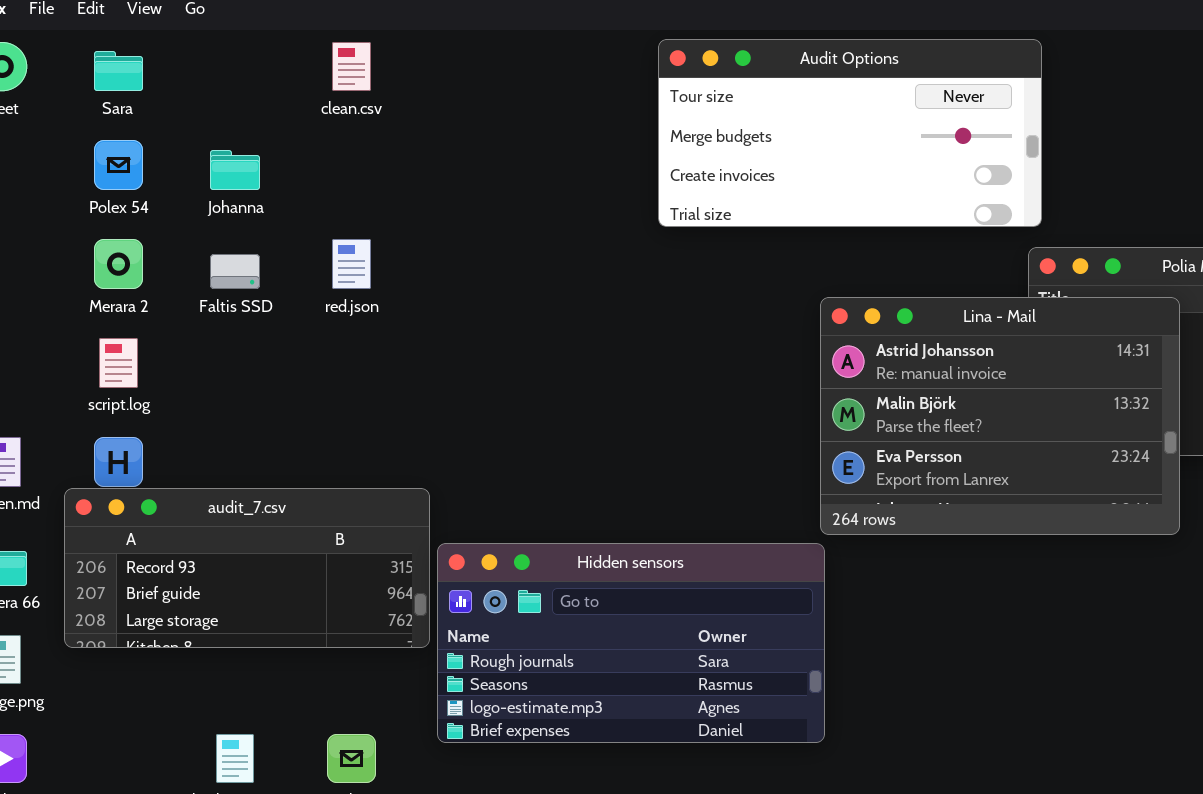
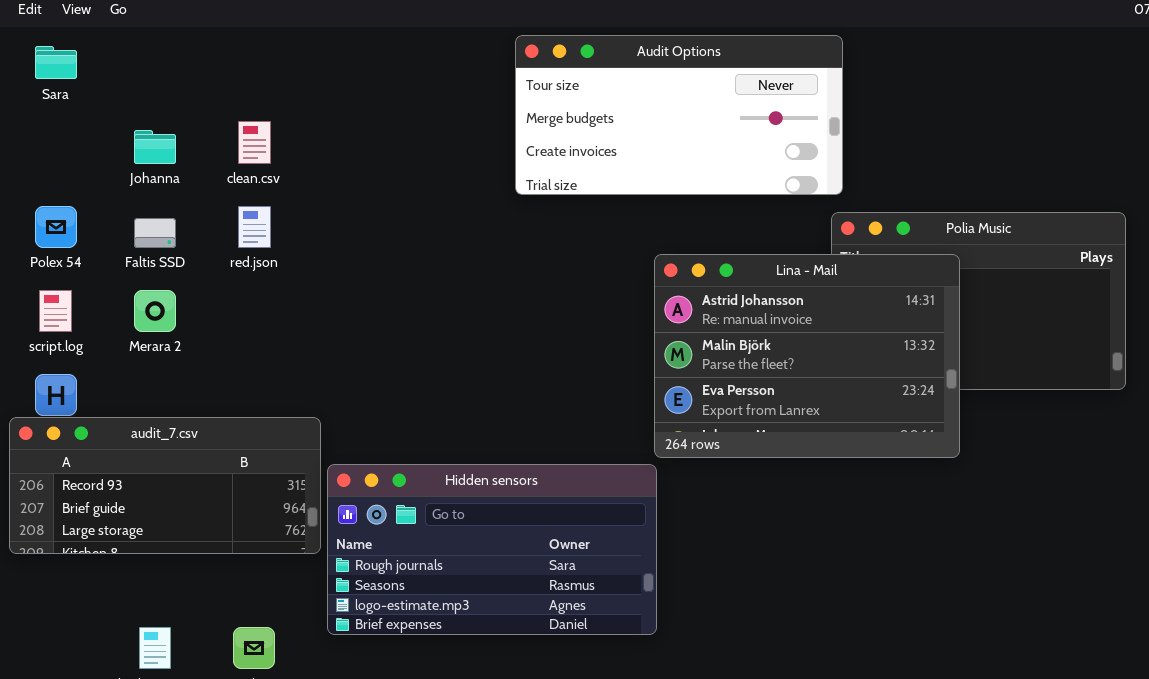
clean.csv: [332,42,371,91] -> [238,121,271,164], moved
Polex 54: [94,140,143,190] -> [35,206,77,248], moved
Merara 2: [94,239,143,289] -> [134,290,176,332], moved

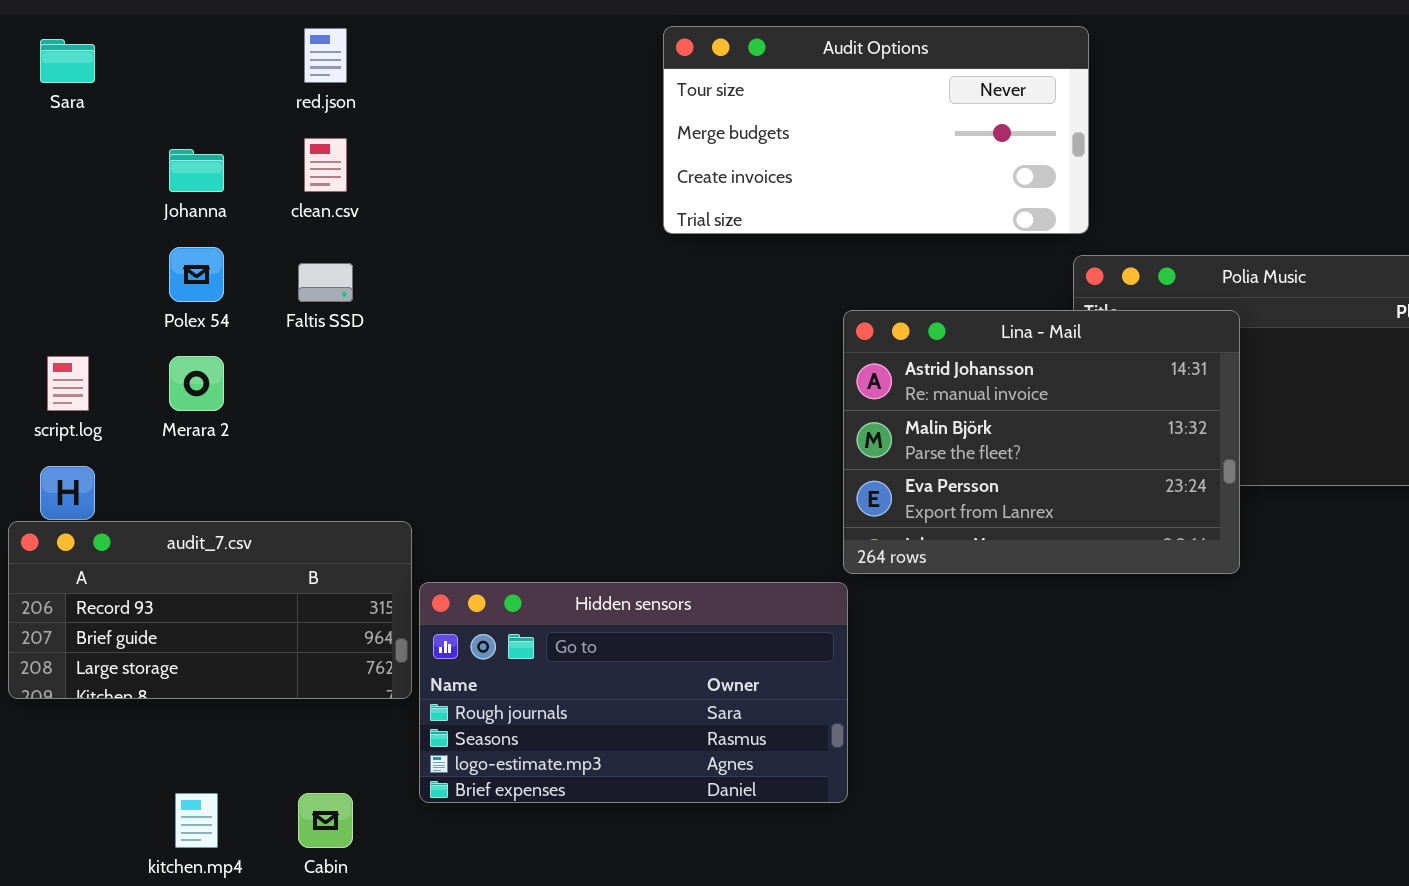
Polex 54: [35,206,77,248] -> [169,247,224,302], moved
red.json: [238,206,271,248] -> [304,28,347,83], moved
Faltis SSD: [134,218,176,248] -> [298,263,353,302], moved

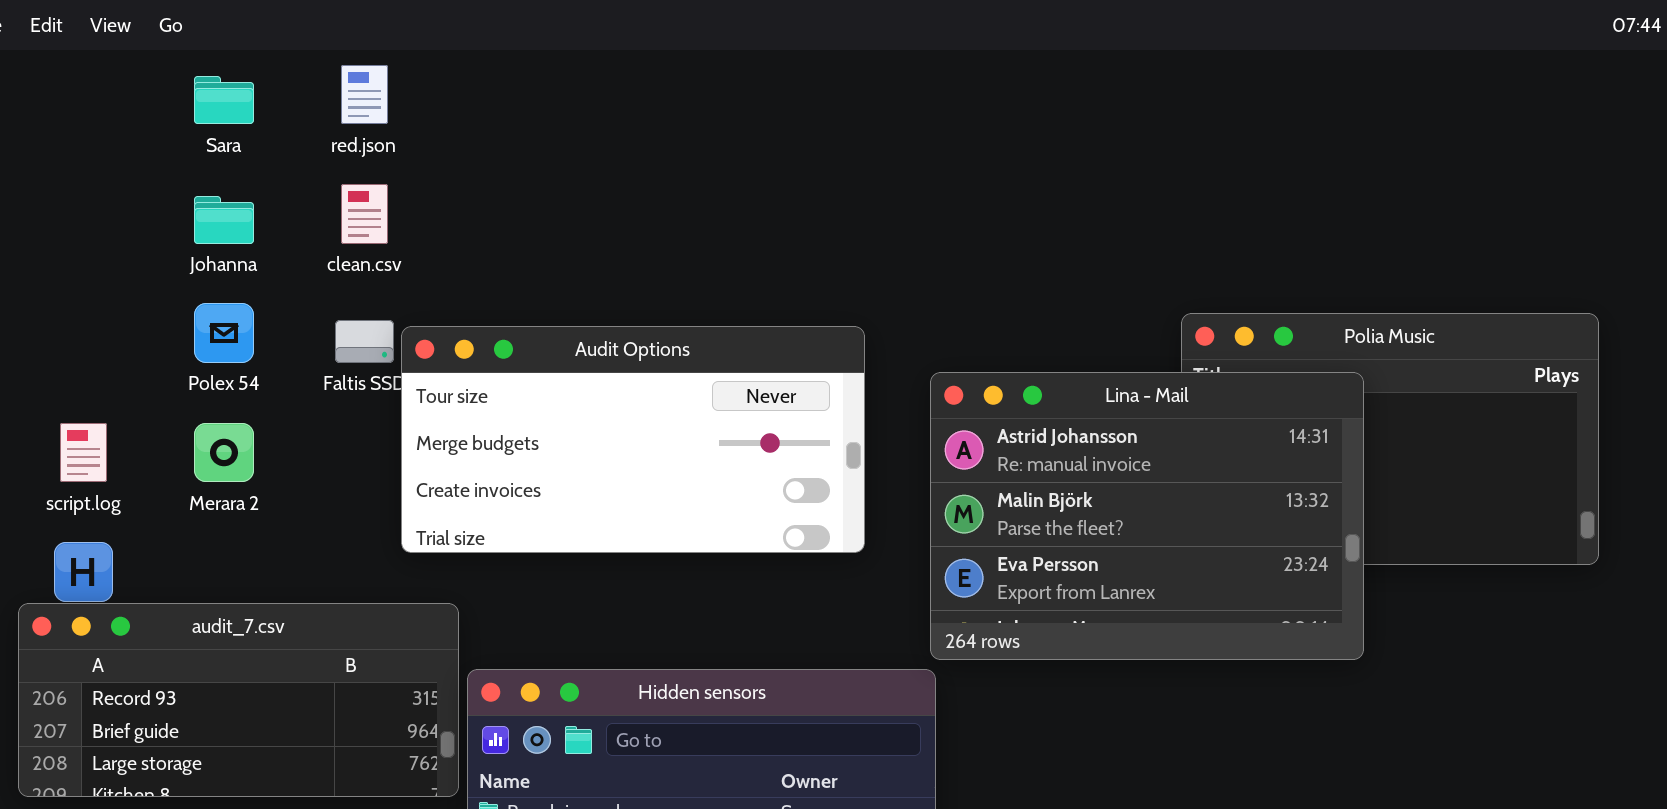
Audit Options: [663,26,1089,234] -> [401,326,865,553], moved
Sara: [40,39,95,83] -> [194,76,254,124], moved

